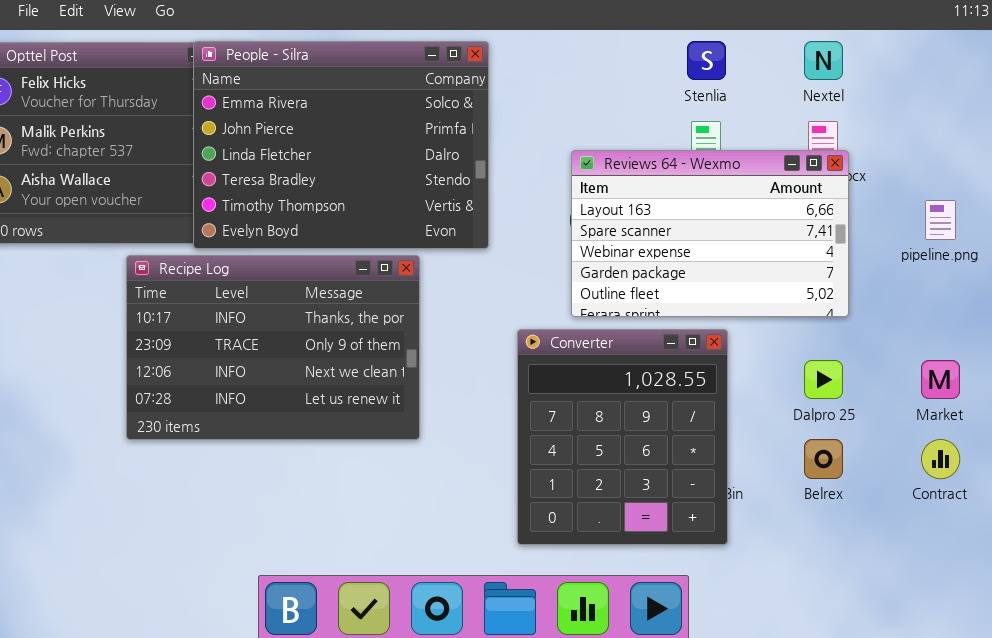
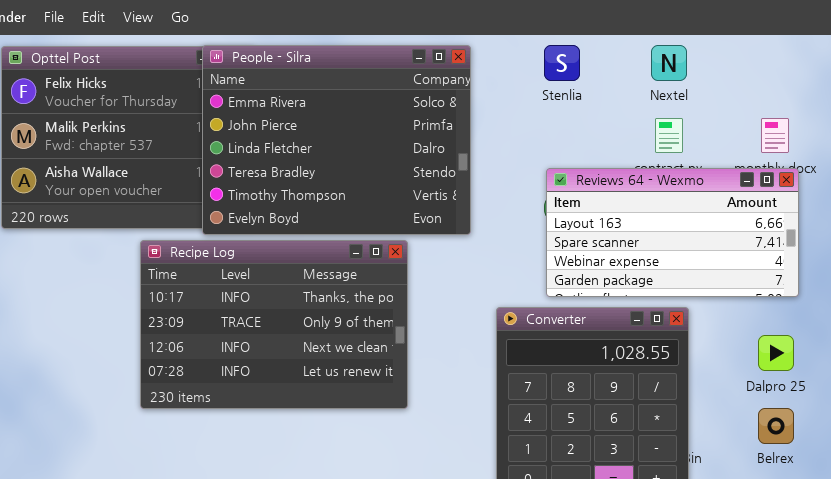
Stenlia: [687,41,726,80] -> [544,45,580,81], moved
Nextel: [804,41,843,80] -> [651,45,687,81], moved
Reviews 64 - Wexmo: [571,150,849,317] -> [546,168,799,297], resized

